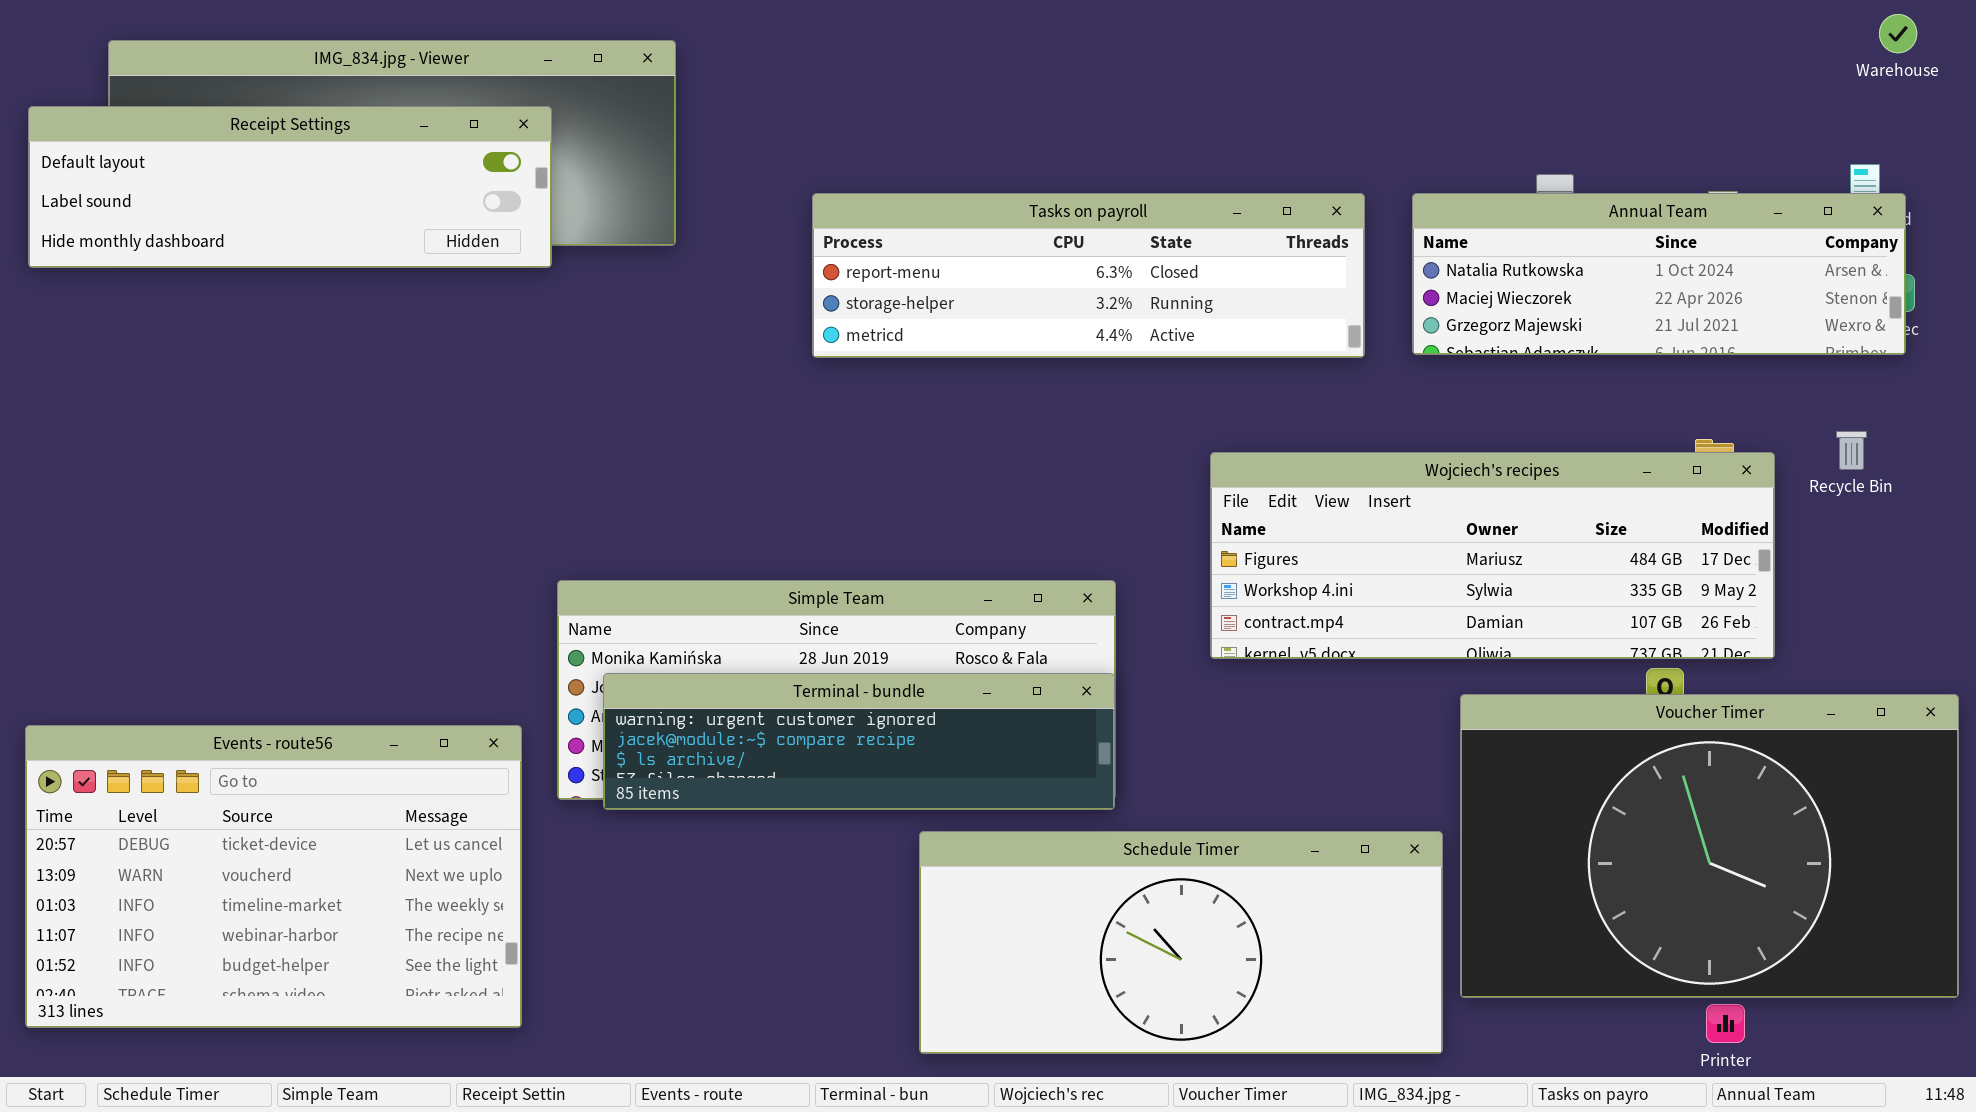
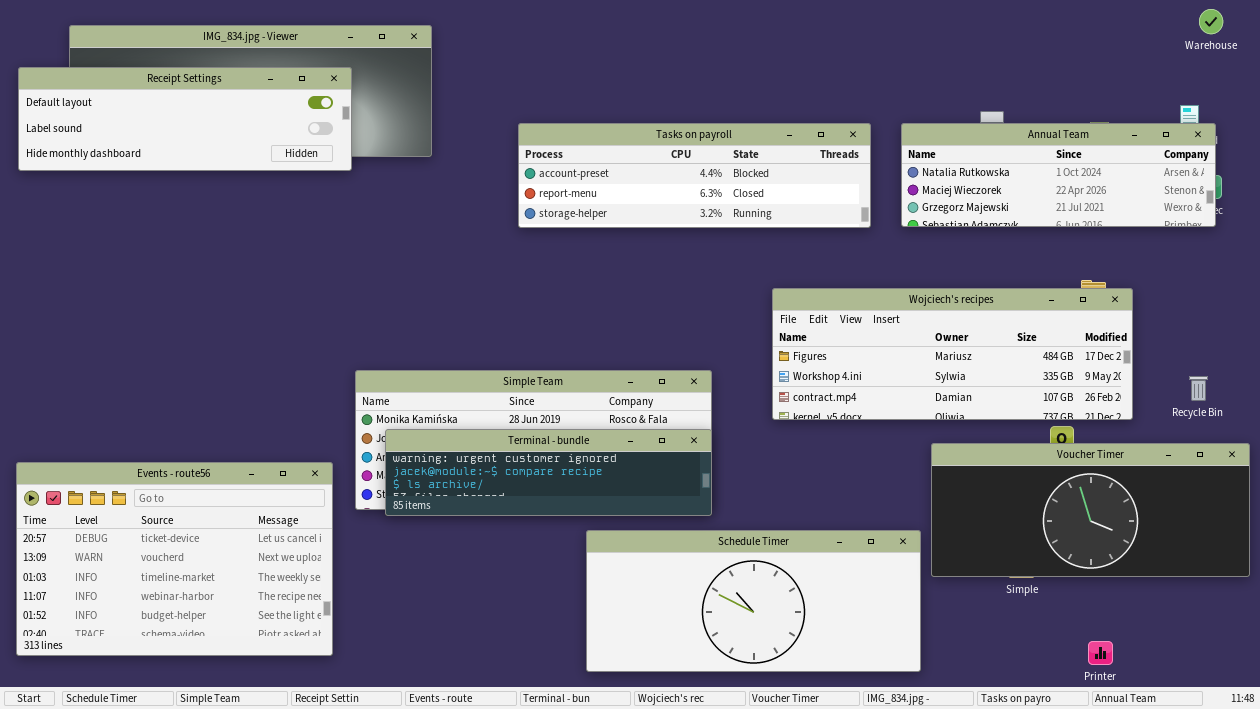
Tasks on payroll: [812,193,1365,358] -> [518,123,871,228], scrolled up 1 row
Recycle Bin: [1836,431,1867,470] -> [1189,376,1208,401], moved
Voucher Timer: [1460,694,1959,998] -> [931,443,1250,577], resized

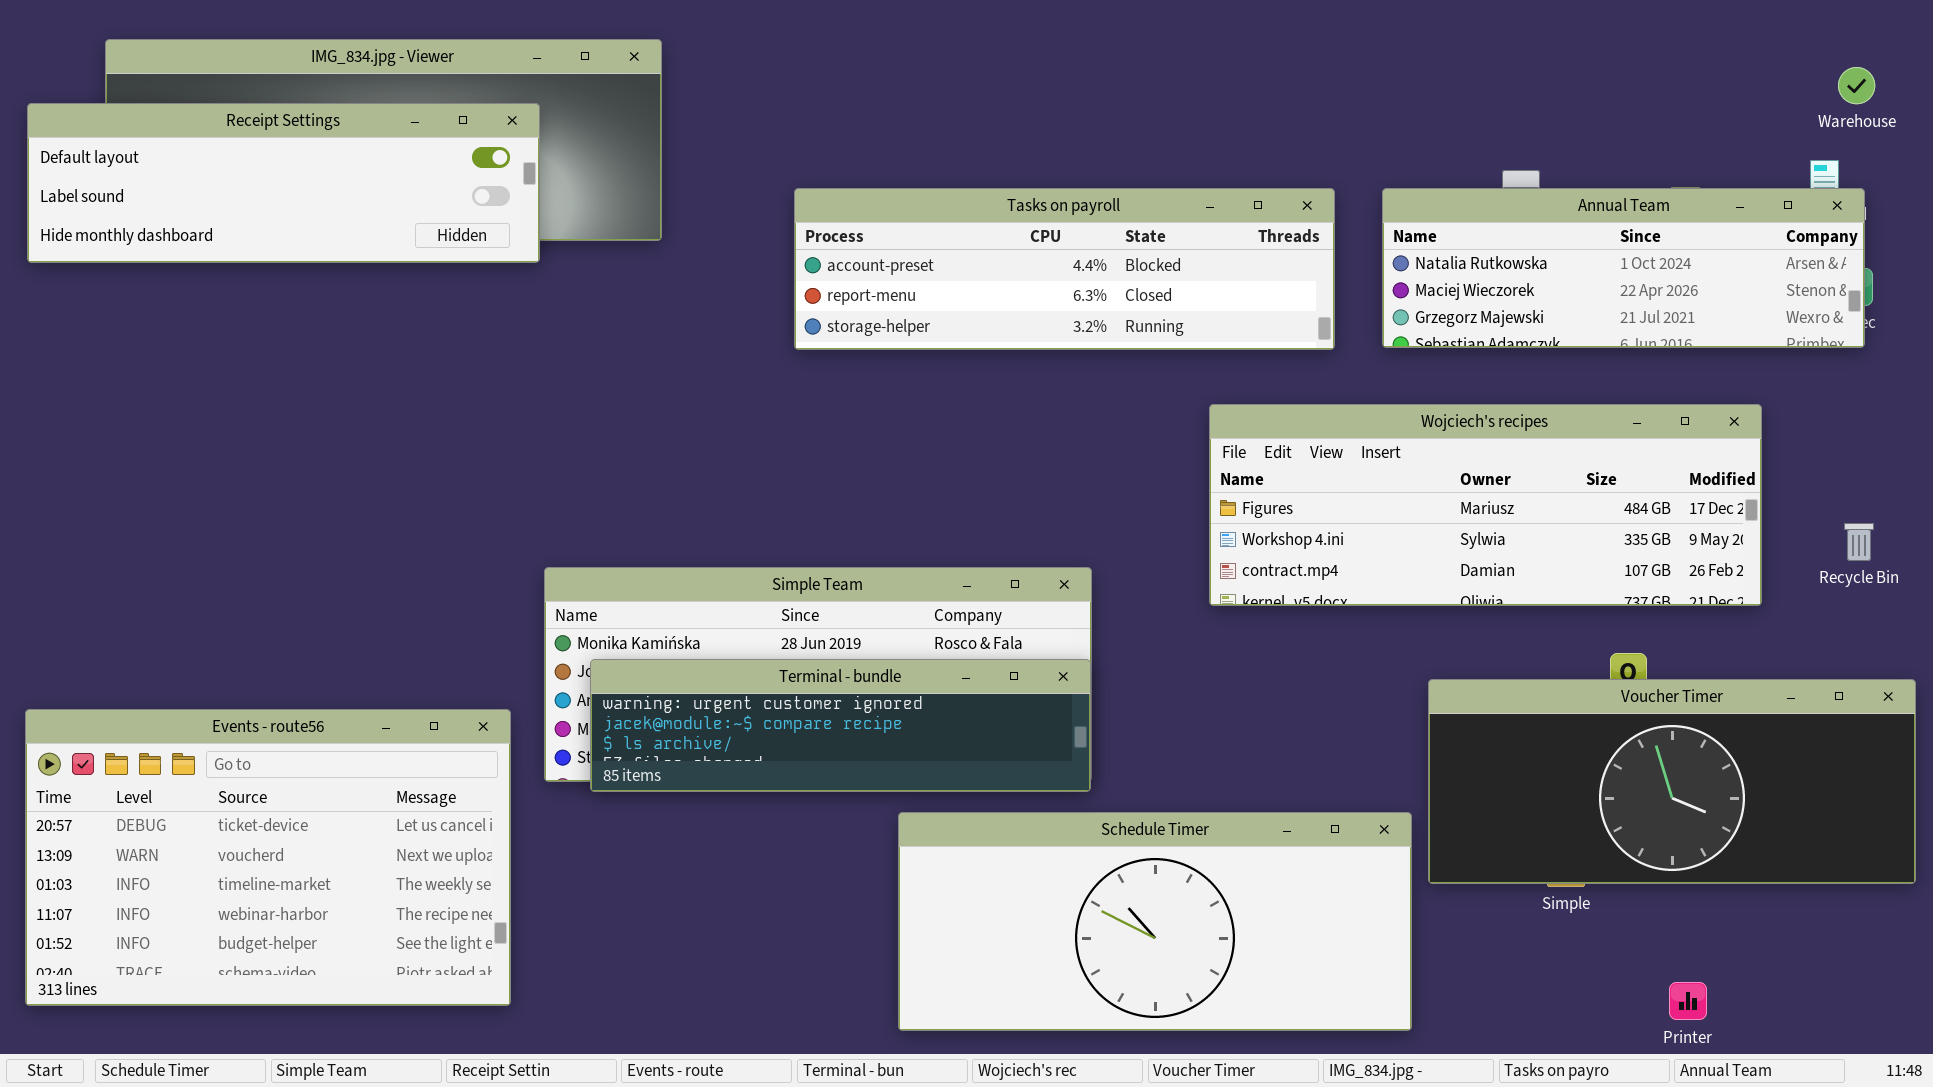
Warehouse: [1199,9,1223,34] -> [1838,67,1875,104], moved
Wojciech's recipes: [772,288,1133,420] -> [1209,404,1762,606], moved
Recycle Bin: [1189,376,1208,401] -> [1844,523,1874,561], moved

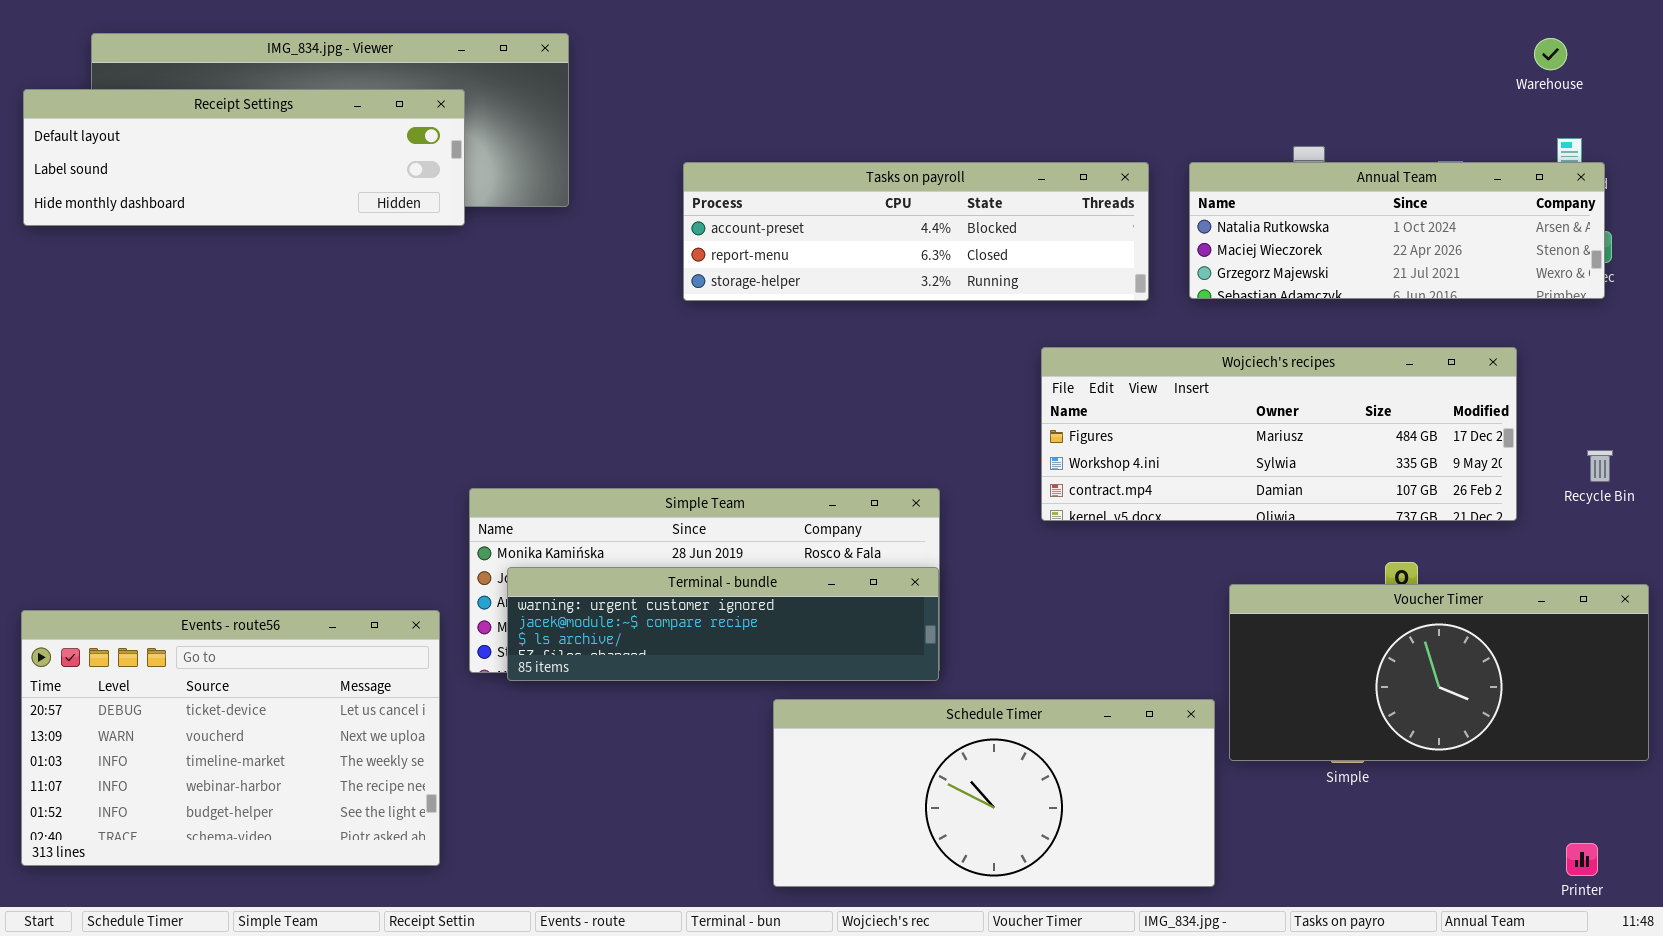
Warehouse: [1838,67,1875,104] -> [1534,38,1567,70], moved
Printer: [1669,982,1707,1020] -> [1566,843,1598,876], moved

